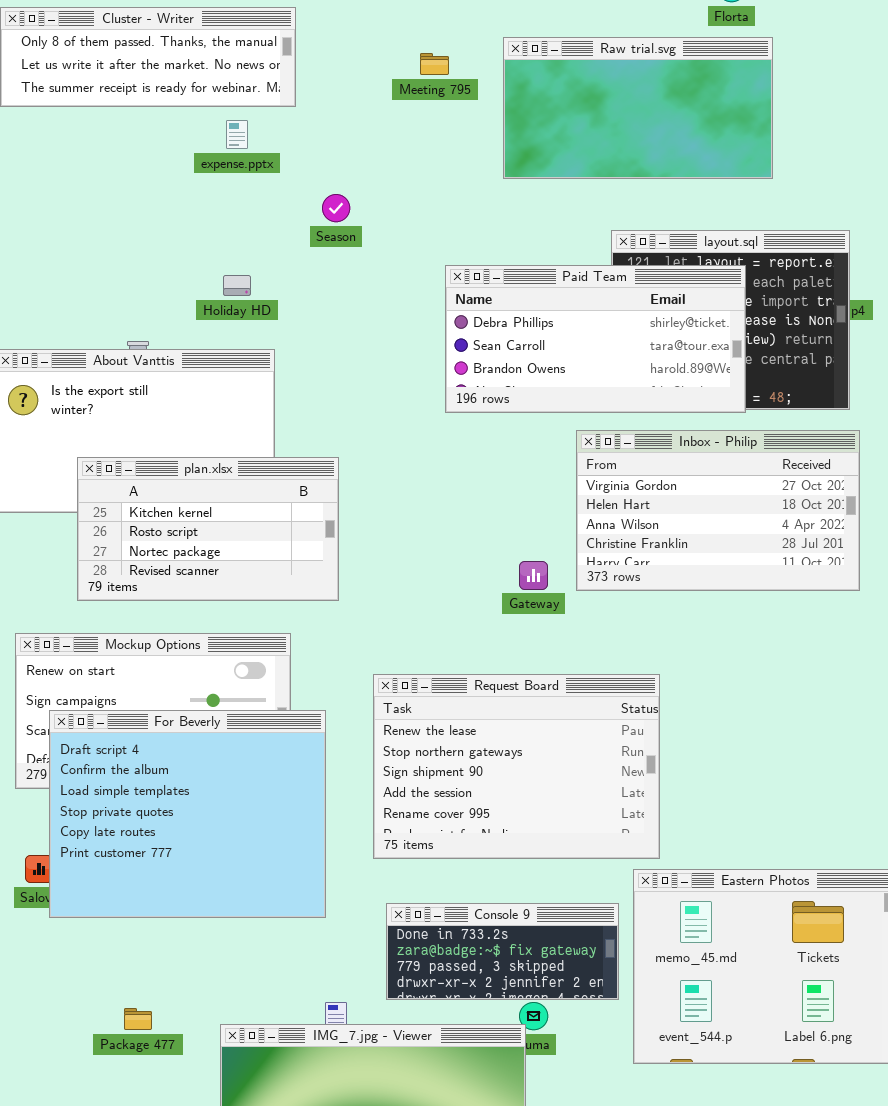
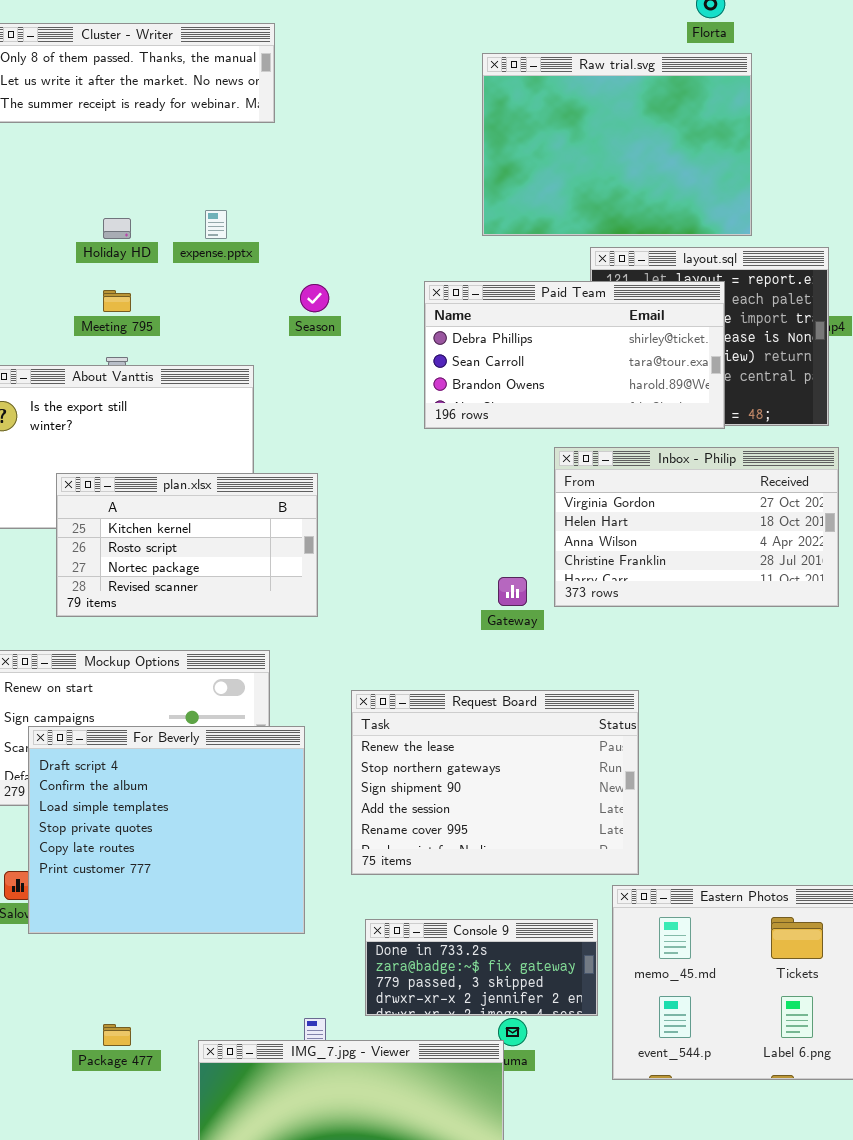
Raw trial.svg: [503,37,773,179] -> [482,53,752,236], resized
Meeting 795: [420,53,449,75] -> [103,290,131,312], moved
expense.pptx: [226,120,248,149] -> [205,210,227,239], moved
Season: [322,194,350,222] -> [300,284,329,312], moved
Holiday HD: [223,275,251,296] -> [103,218,131,239], moved

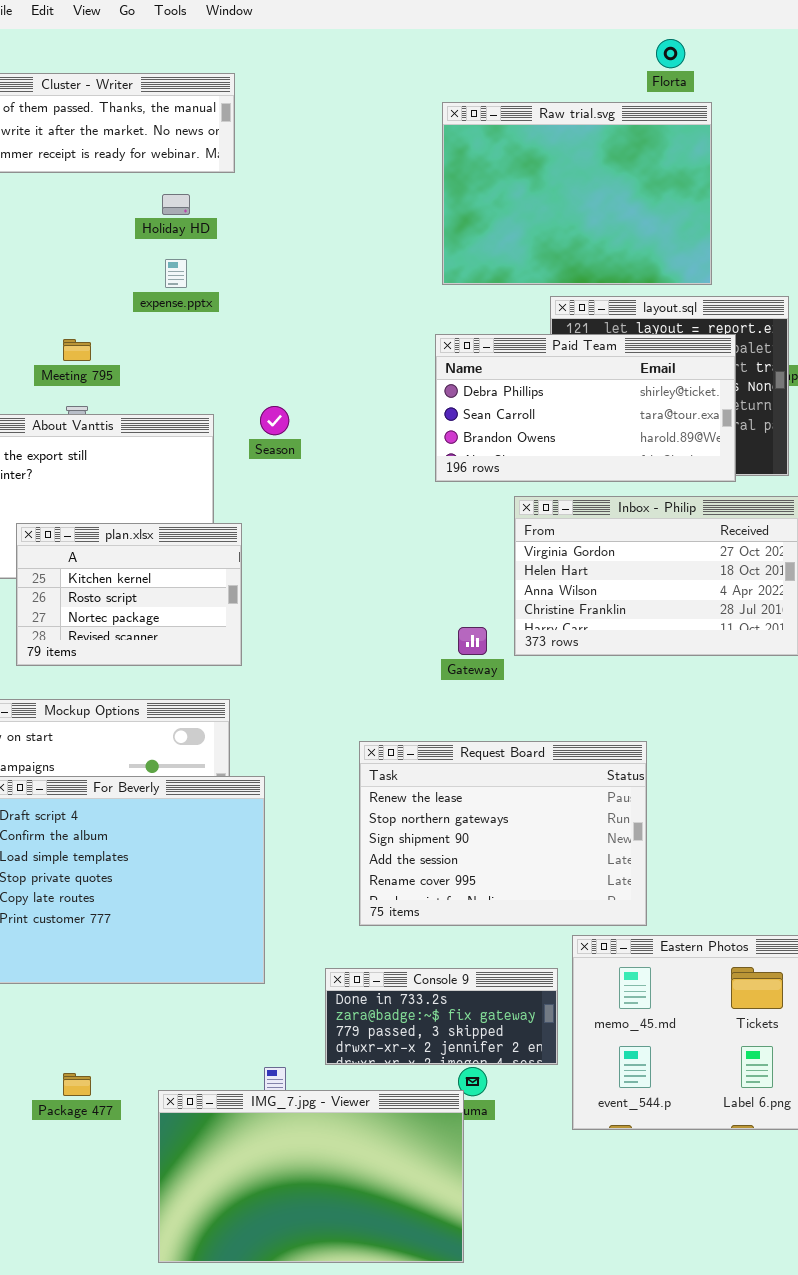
Holiday HD: [103,218,131,239] -> [162,194,190,215], moved
Paid Team: [424,281,725,429] -> [435,334,736,482], moved
Season: [300,284,329,312] -> [260,406,289,435], moved
plan.xlsx: [56,473,318,617] -> [16,523,242,666], resized
Request Board: [351,690,639,875] -> [359,741,647,926], moved

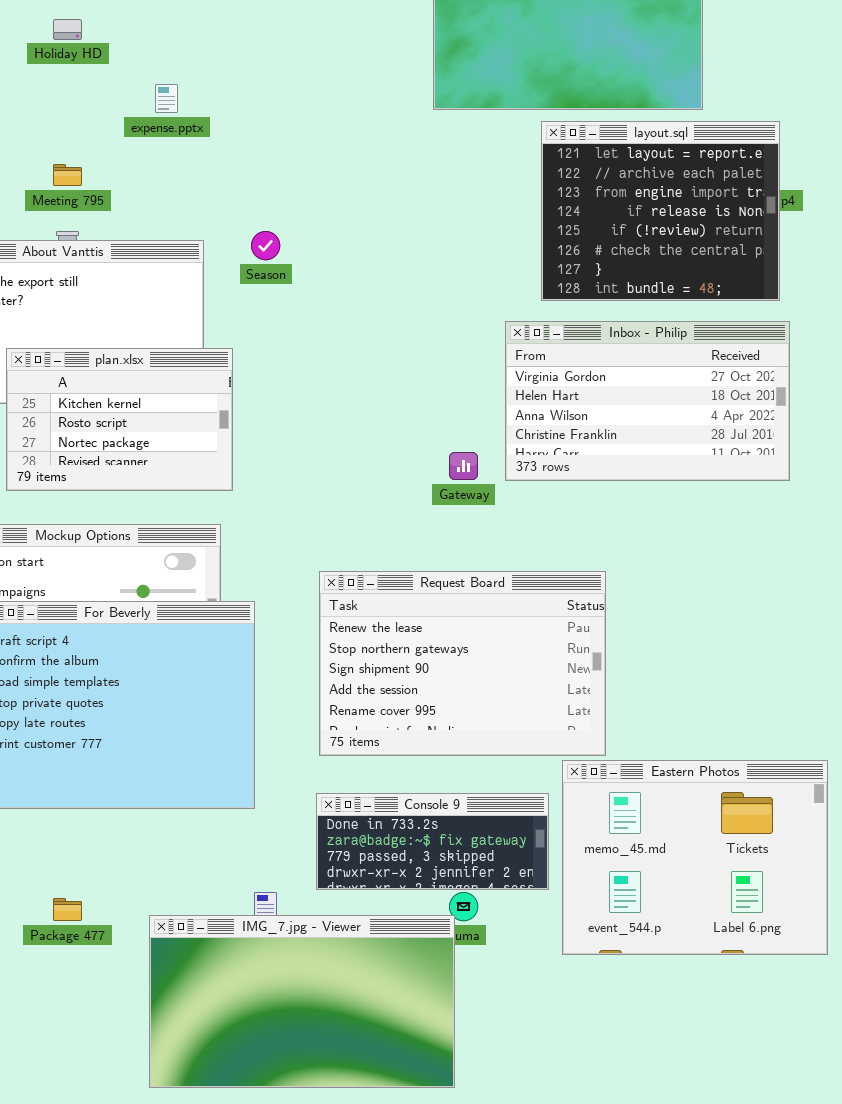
Holiday HD: [162,194,190,215] -> [53,19,82,40], moved
Paid Team: [435,334,736,482] -> none, closed
Request Board: [359,741,647,926] -> [319,571,606,756], moved

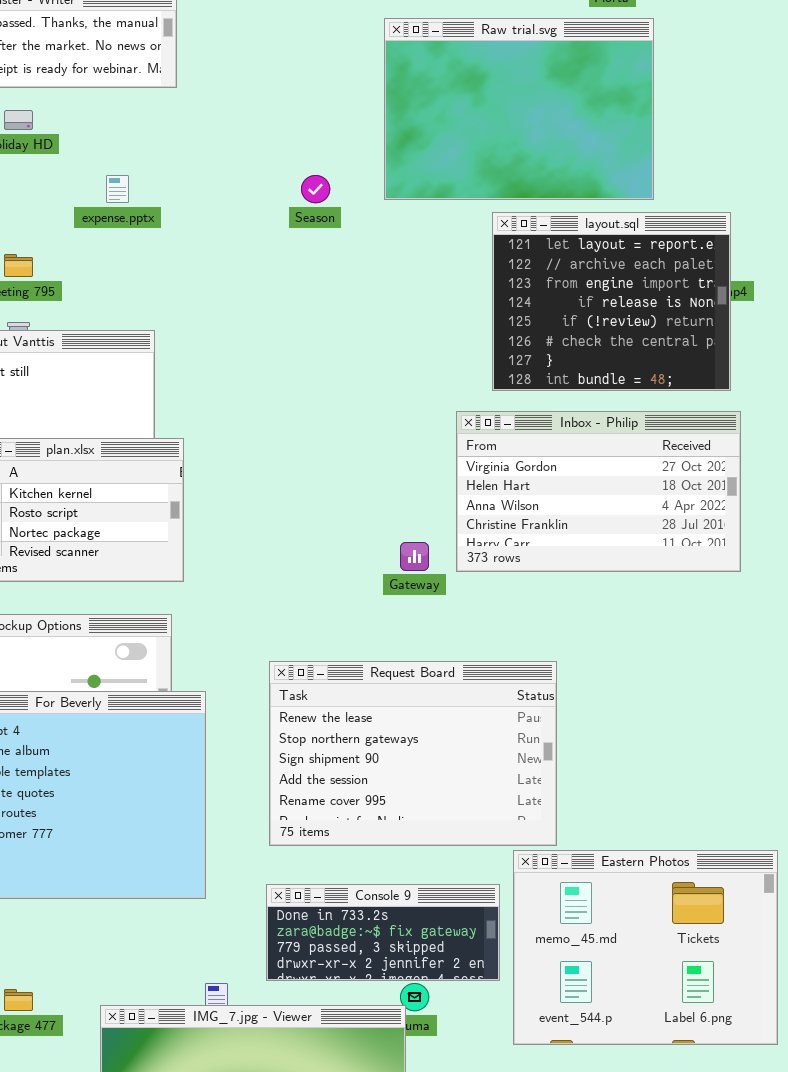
Season: [251,231,280,260] -> [301,175,330,203], moved

